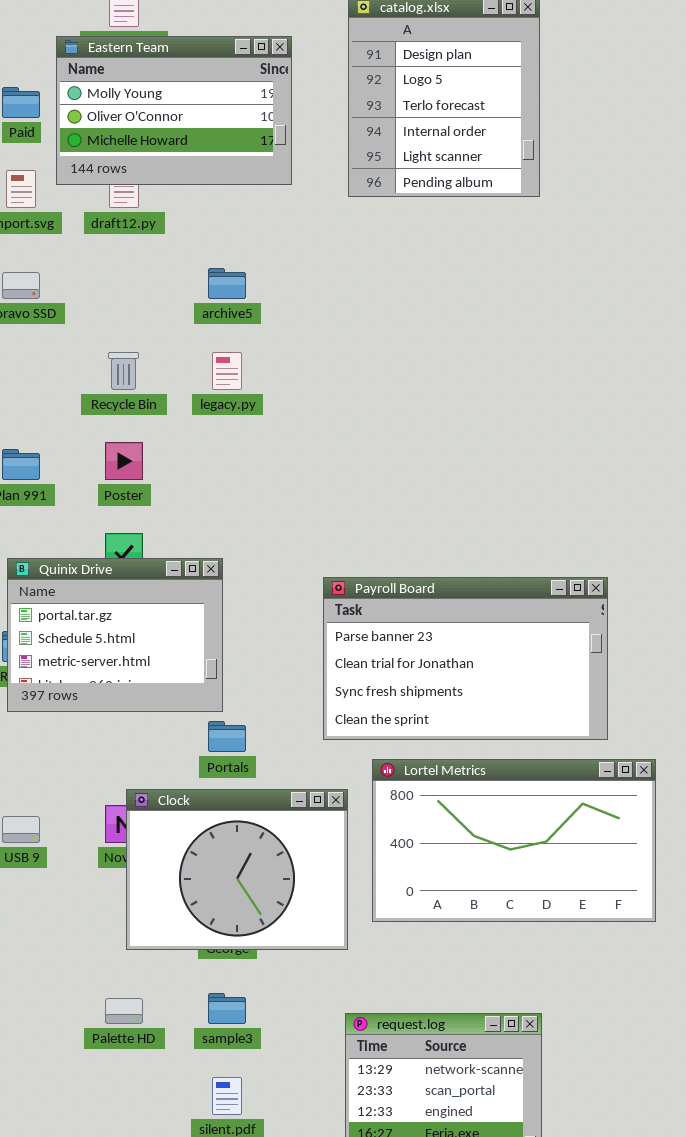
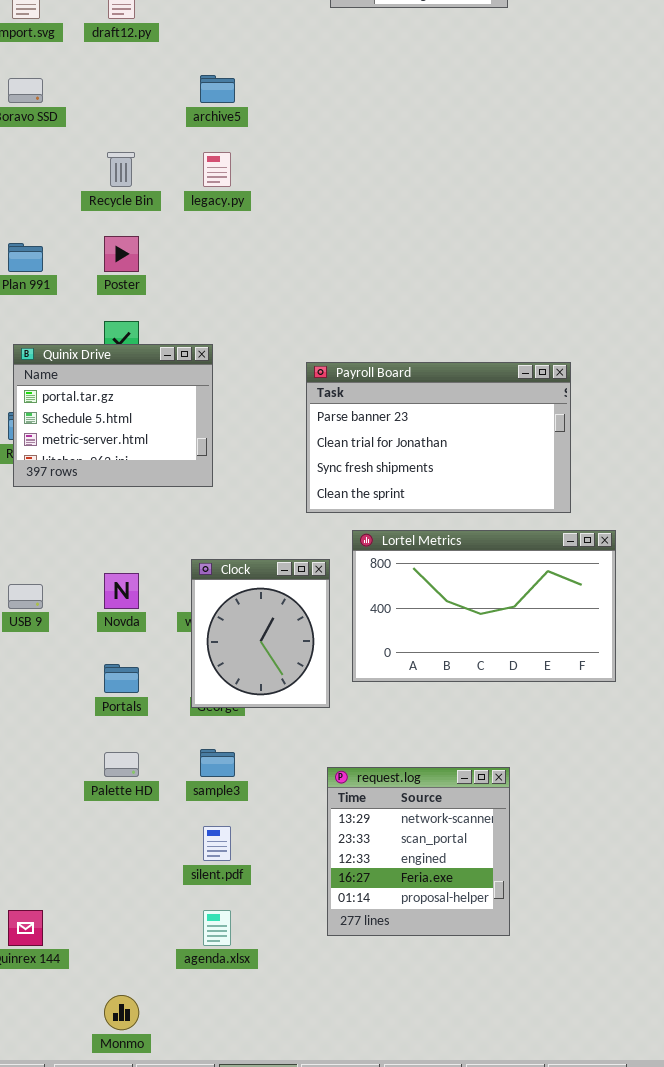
Portals: [208,721,246,752] -> [104,664,139,693], moved
Clock: [126,789,348,950] -> [191,559,330,708], resized

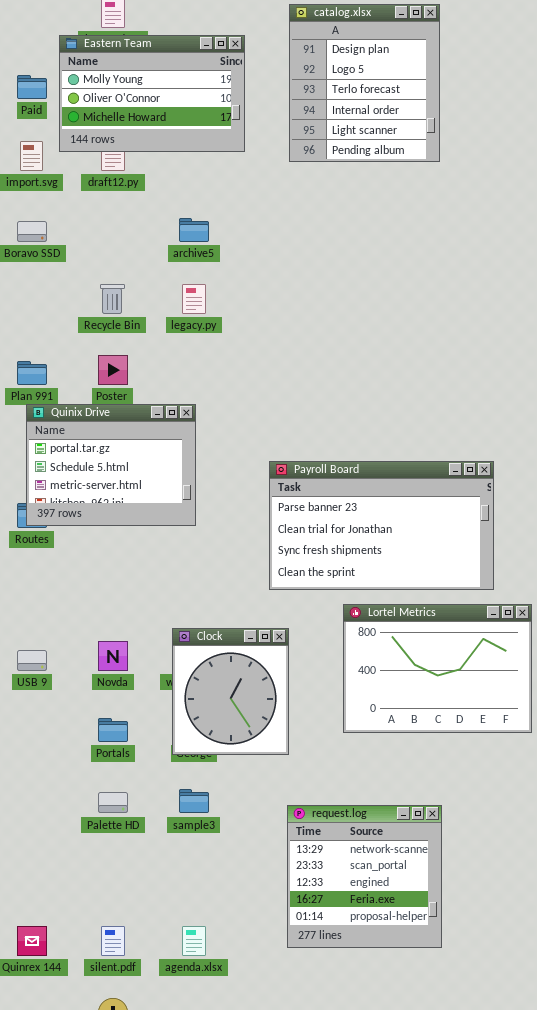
Quinix Drive: [13,344,213,487] -> [26,404,196,526], moved
Lortel Metrics: [352,530,616,682] -> [343,604,532,733], resized
silent.pdf: [203,826,231,861] -> [101,926,125,956], moved

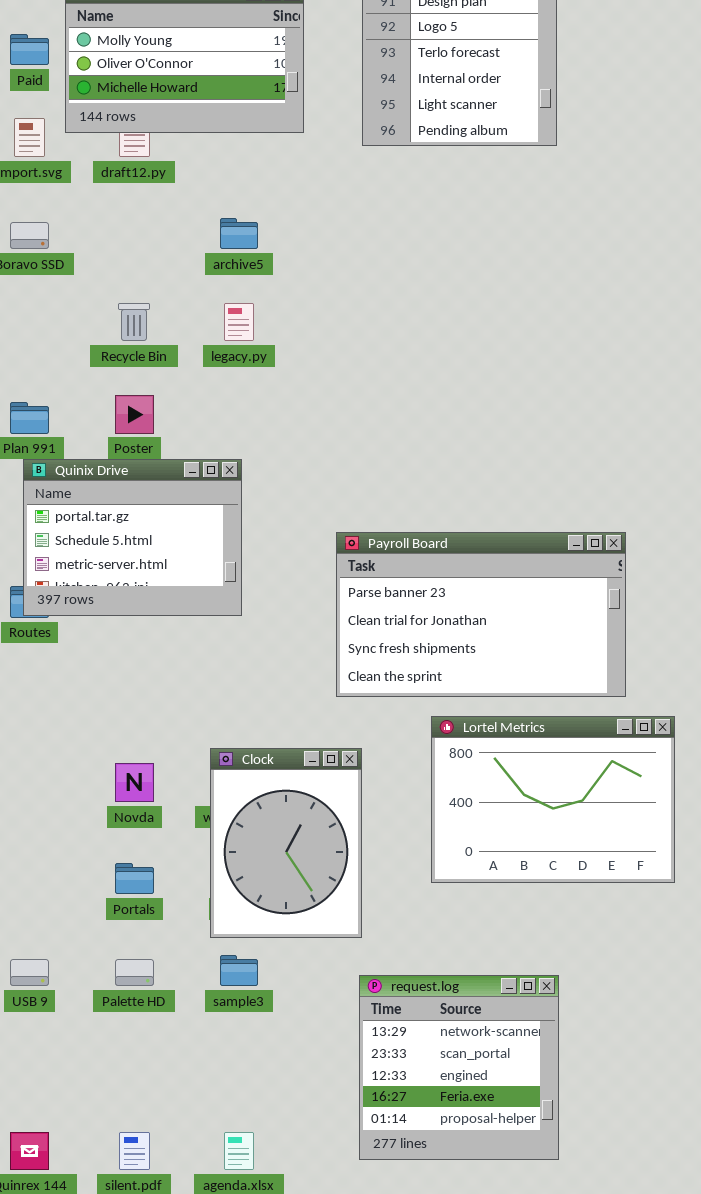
Clock: [172,628,289,755] -> [210,748,362,938], resized
USB 9: [17,650,47,671] -> [10,959,49,986], moved

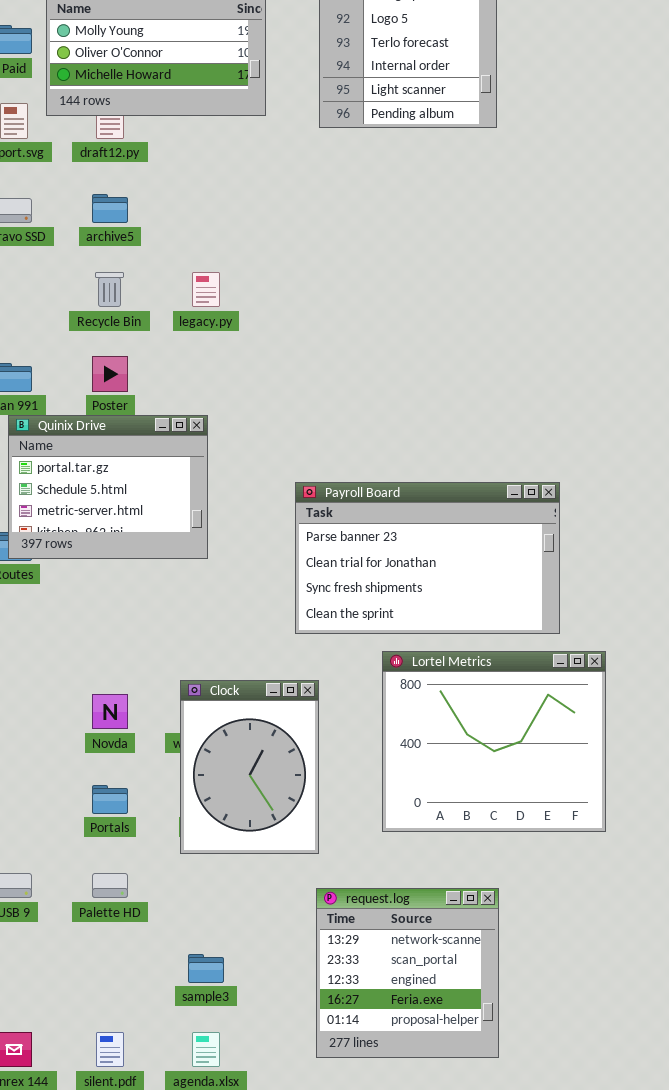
archive5: [220,218,258,249] -> [92,194,128,223], moved
Lortel Metrics: [431,716,675,883] -> [382,651,606,832], resized
sample3: [220,955,258,986] -> [188,954,224,983], moved

